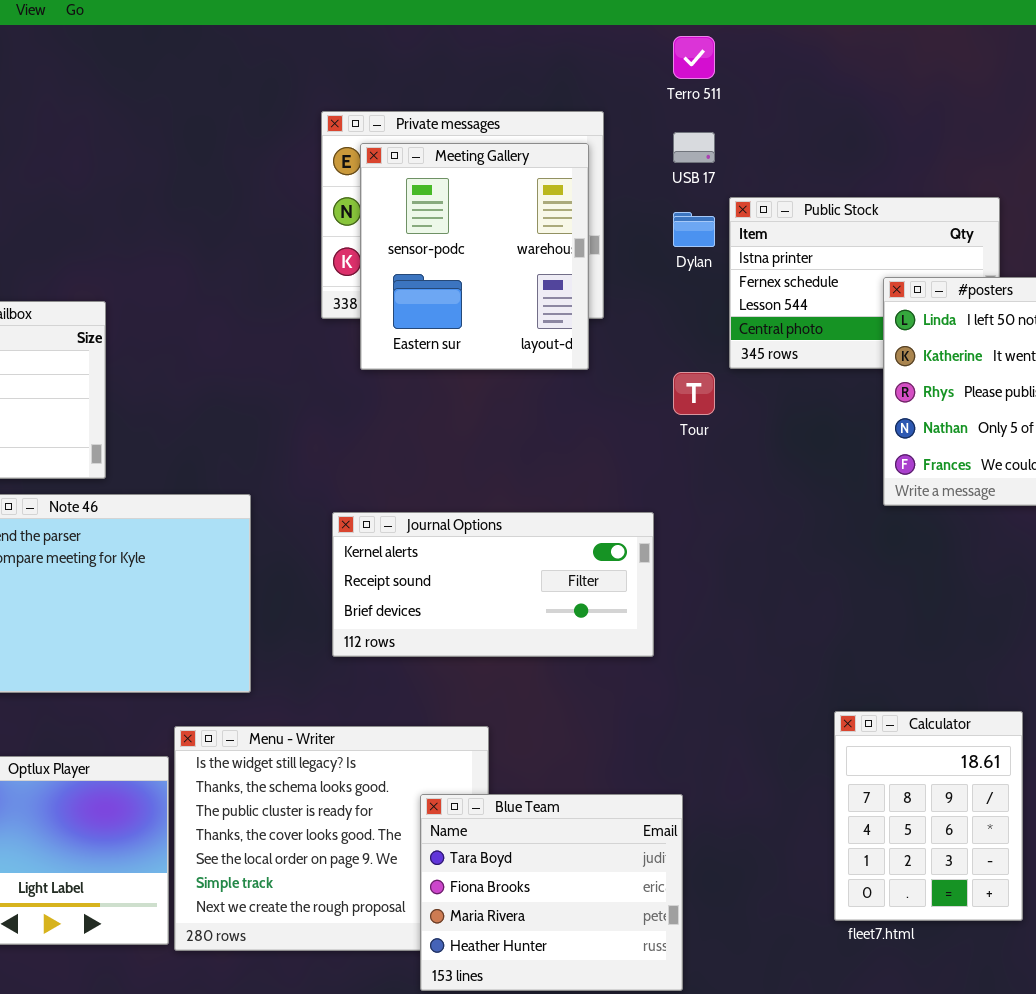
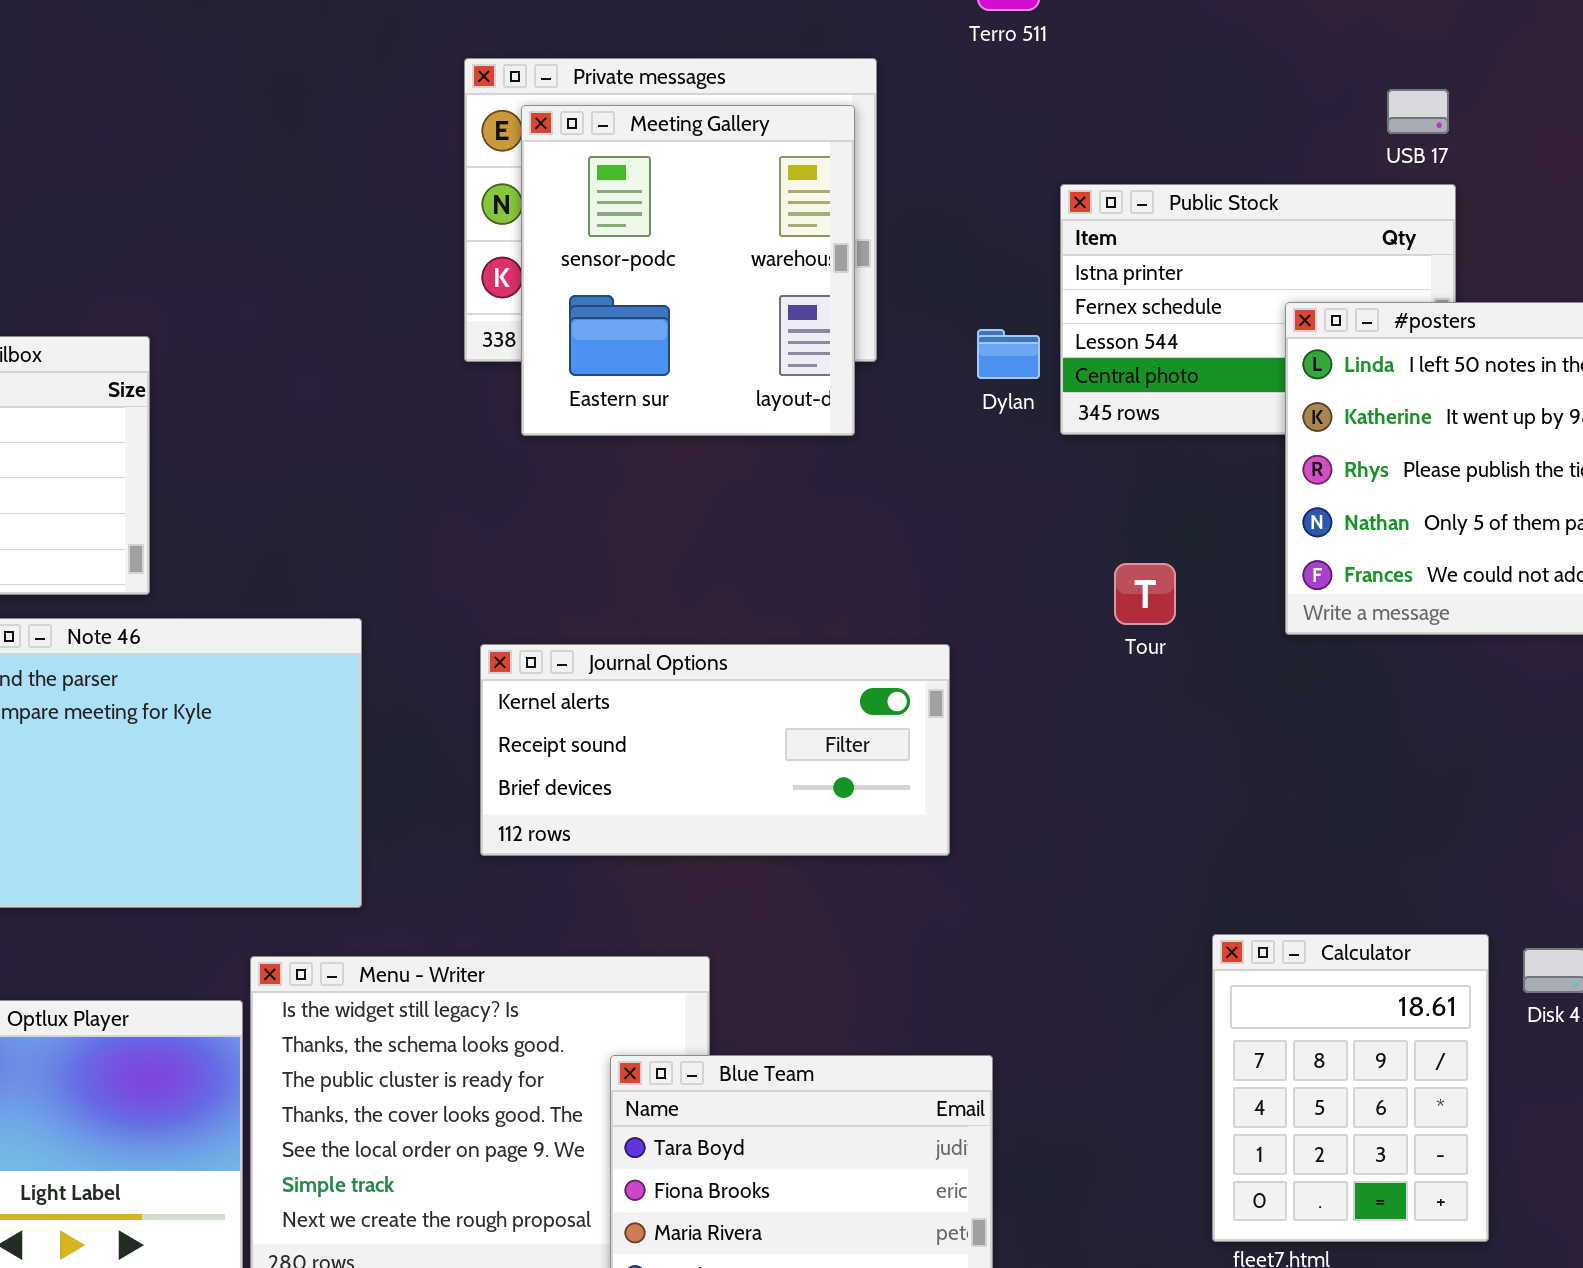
USB 17: [673,132,715,163] -> [1387,89,1449,134], moved
Dylan: [673,212,715,247] -> [977,329,1040,379], moved
Tour: [673,372,715,415] -> [1114,563,1176,625], moved

